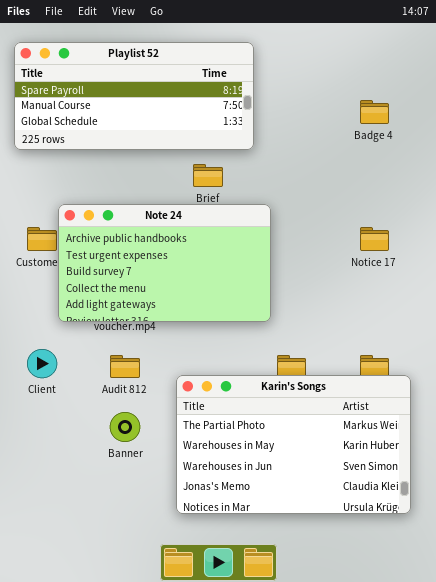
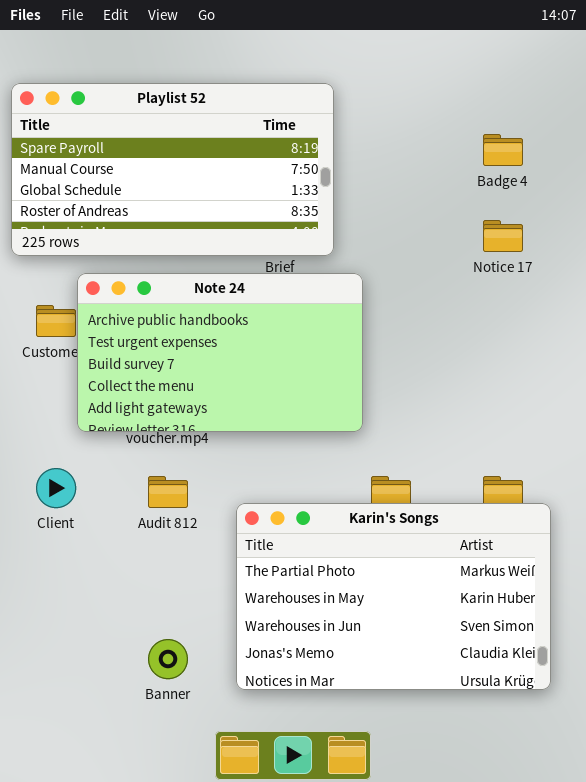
Playlist 52: [14,42,254,150] -> [11,83,334,256], moved, resized
Notice 17: [360,227,389,251] -> [483,220,523,252], moved
Banner: [110,412,140,442] -> [148,639,188,679], moved

